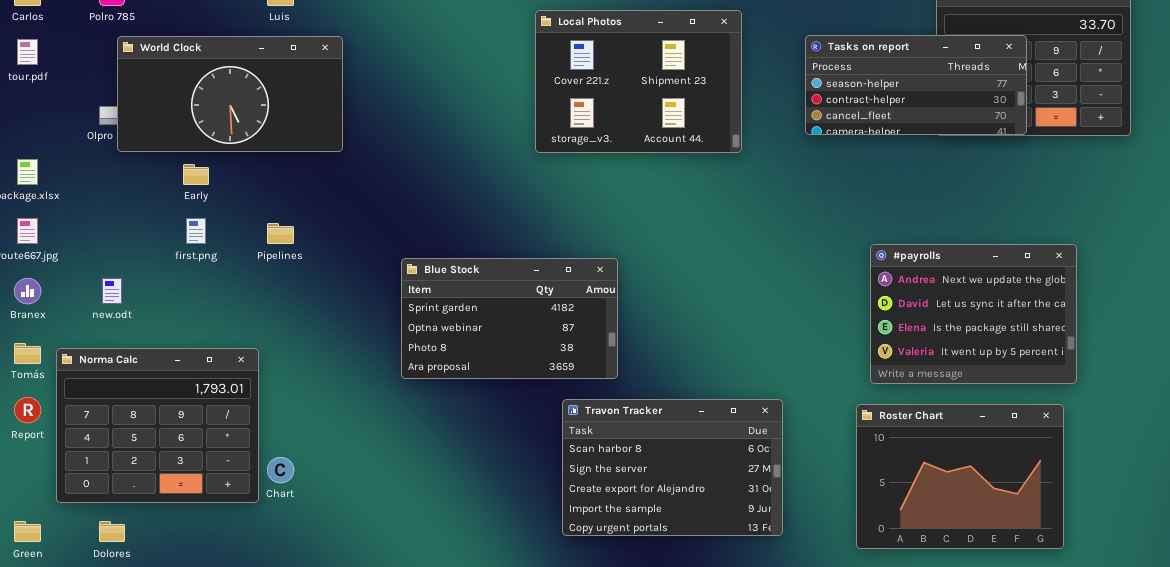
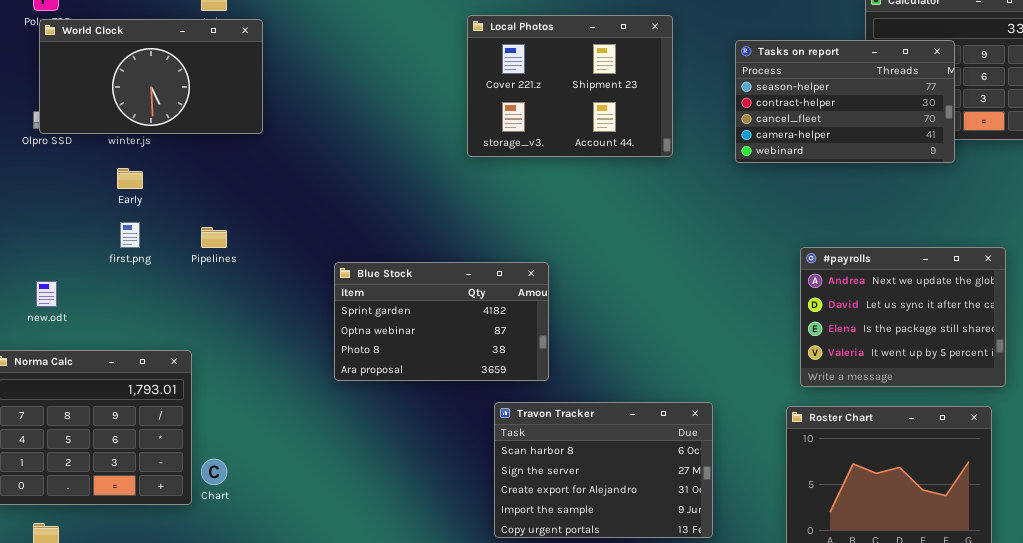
Tasks on report: [805,35,1027,135] -> [735,40,955,163], resized
World Clock: [117,36,343,152] -> [39,19,263,134], moved

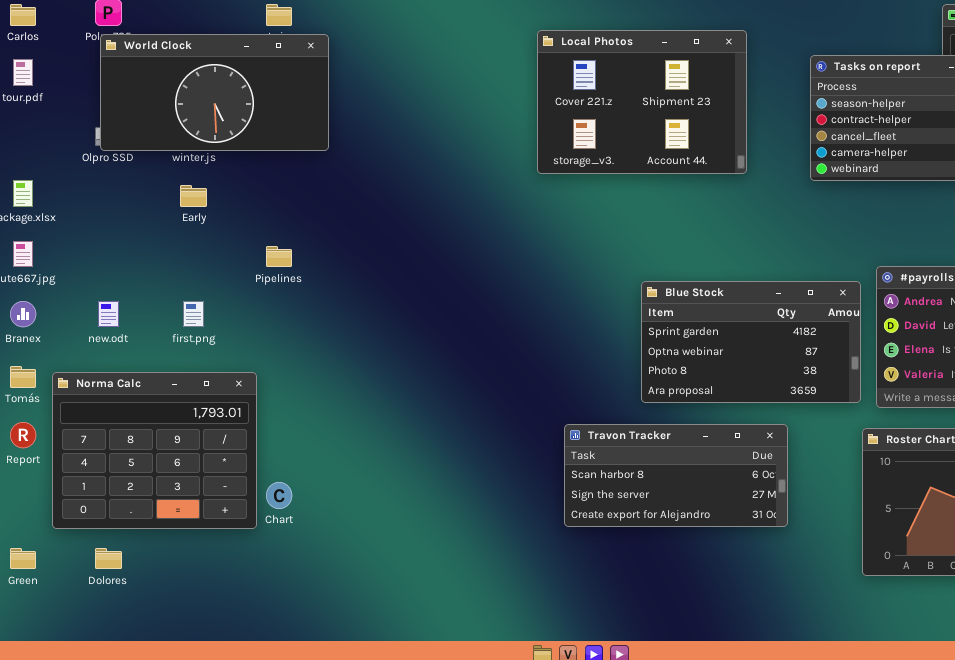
first.png: [120,222,140,248] -> [183,301,204,327], moved
Blue Stock: [334,262,549,381] -> [641,281,861,403], moved
Travon Tracker: [494,402,713,538] -> [564,424,788,527], resized

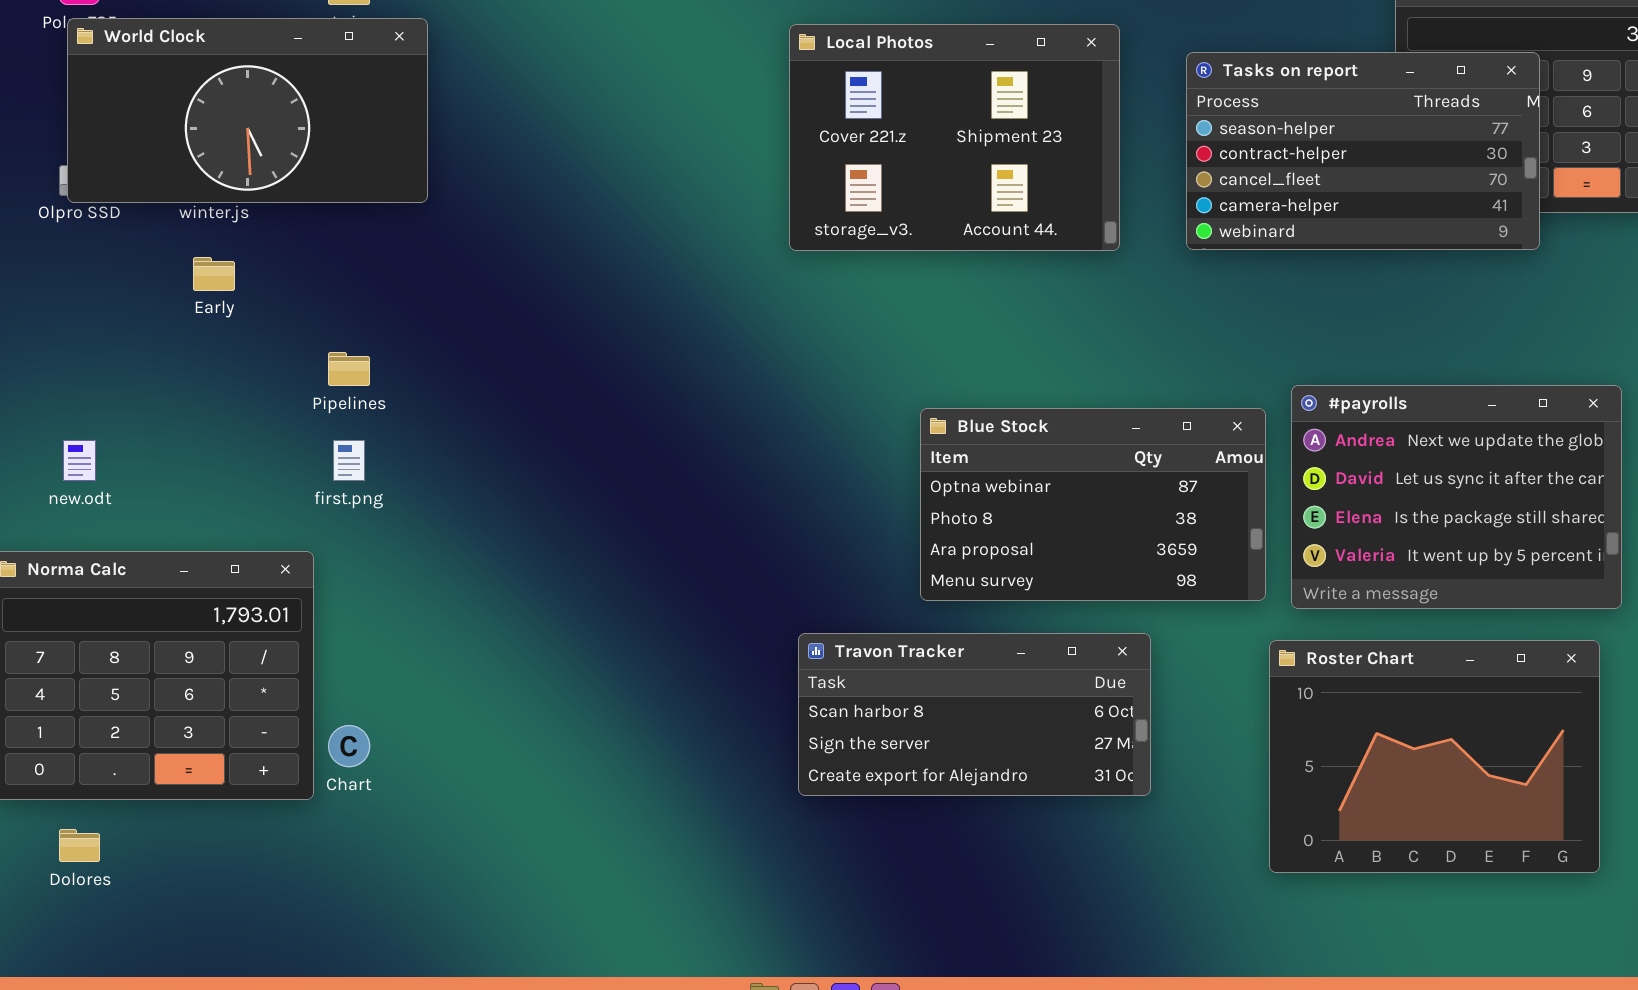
Local Photos: [537,30,747,174] -> [789,24,1120,251], moved
Blue Stock: [641,281,861,403] -> [920,408,1266,601], scrolled down 1 row
first.png: [183,301,204,327] -> [333,440,365,481], moved

